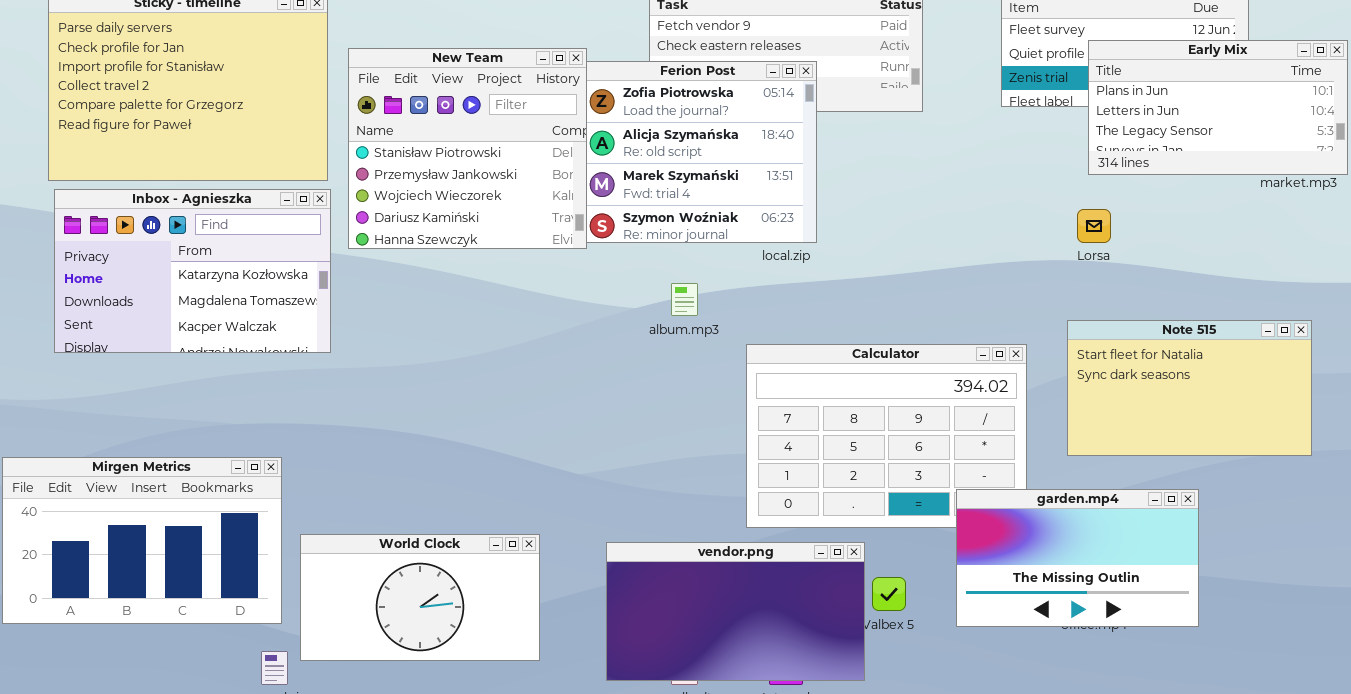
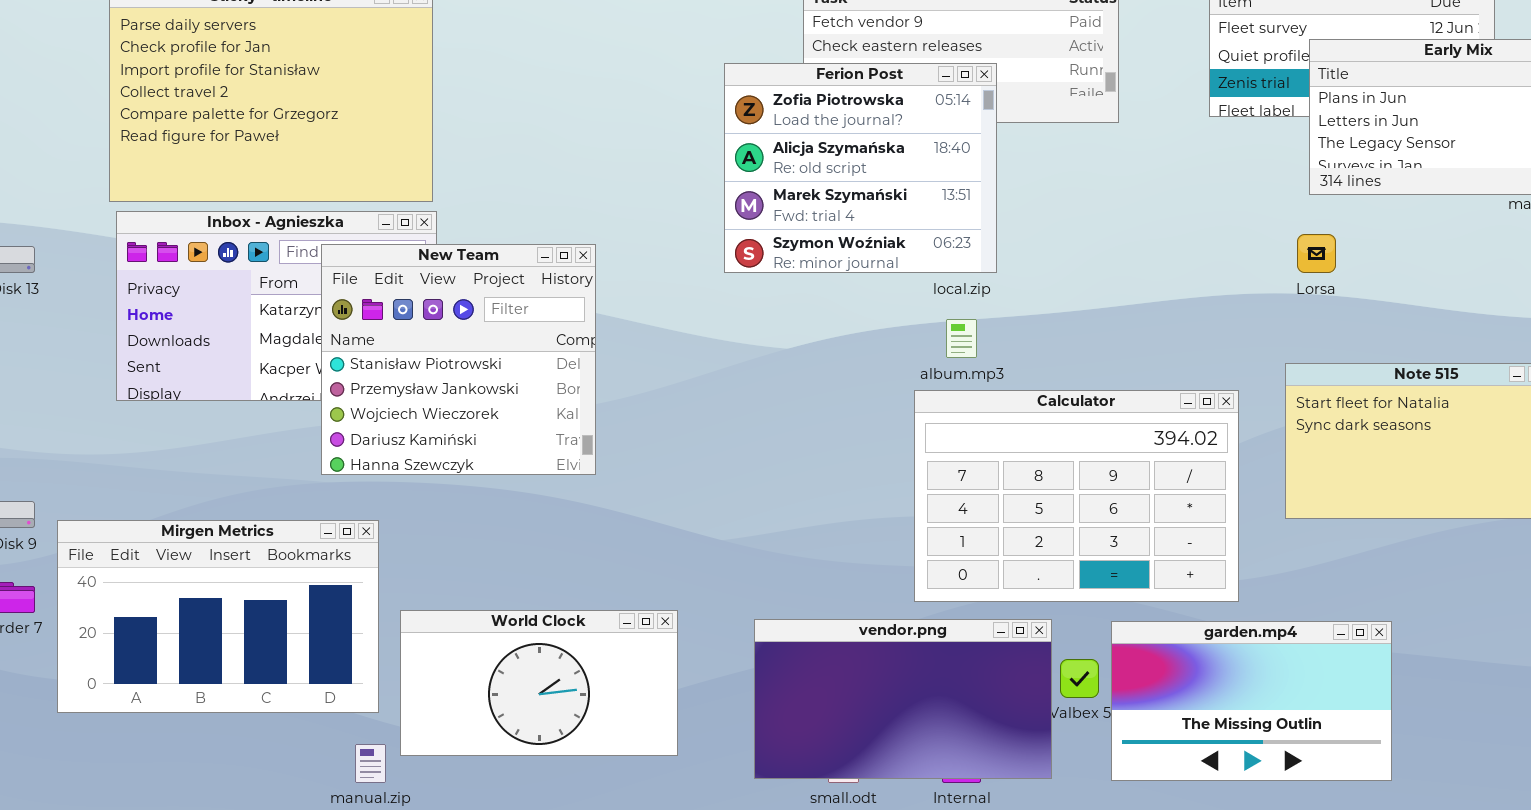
New Team: [348,48,587,249] -> [321,244,596,475], moved
album.mp3: [671,283,698,316] -> [946,319,977,358], moved
garden.mp4: [956,489,1199,627] -> [1111,621,1392,781], moved

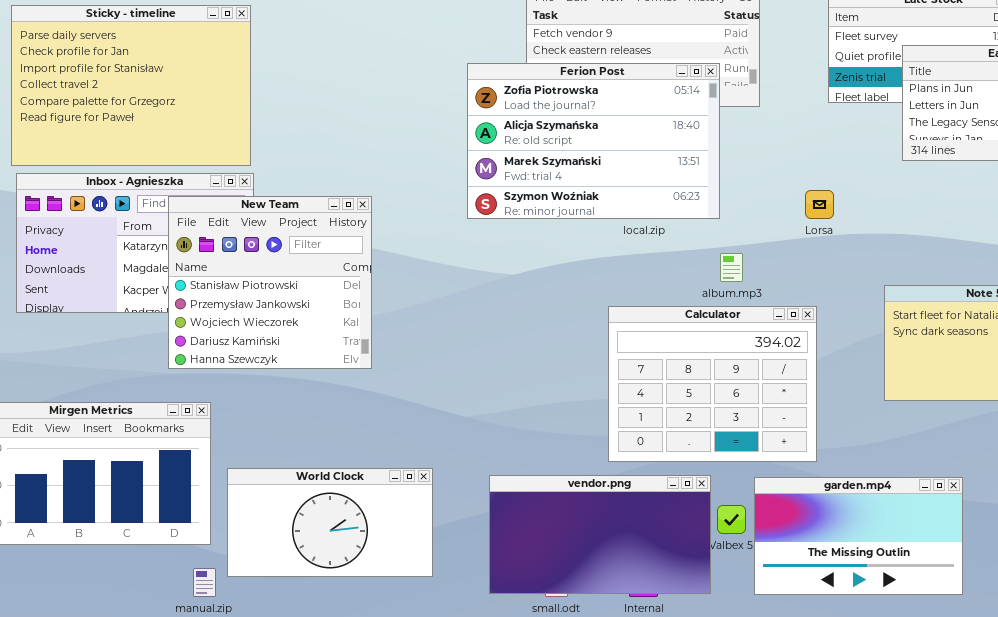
Ferion Post: [724,63,997,273] -> [467,63,720,219], resized
Lorsa: [1297,234,1336,273] -> [805,190,834,219], moved
album.mp3: [946,319,977,358] -> [720,253,743,282], moved
Calculator: [914,390,1239,602] -> [608,306,817,462], resized

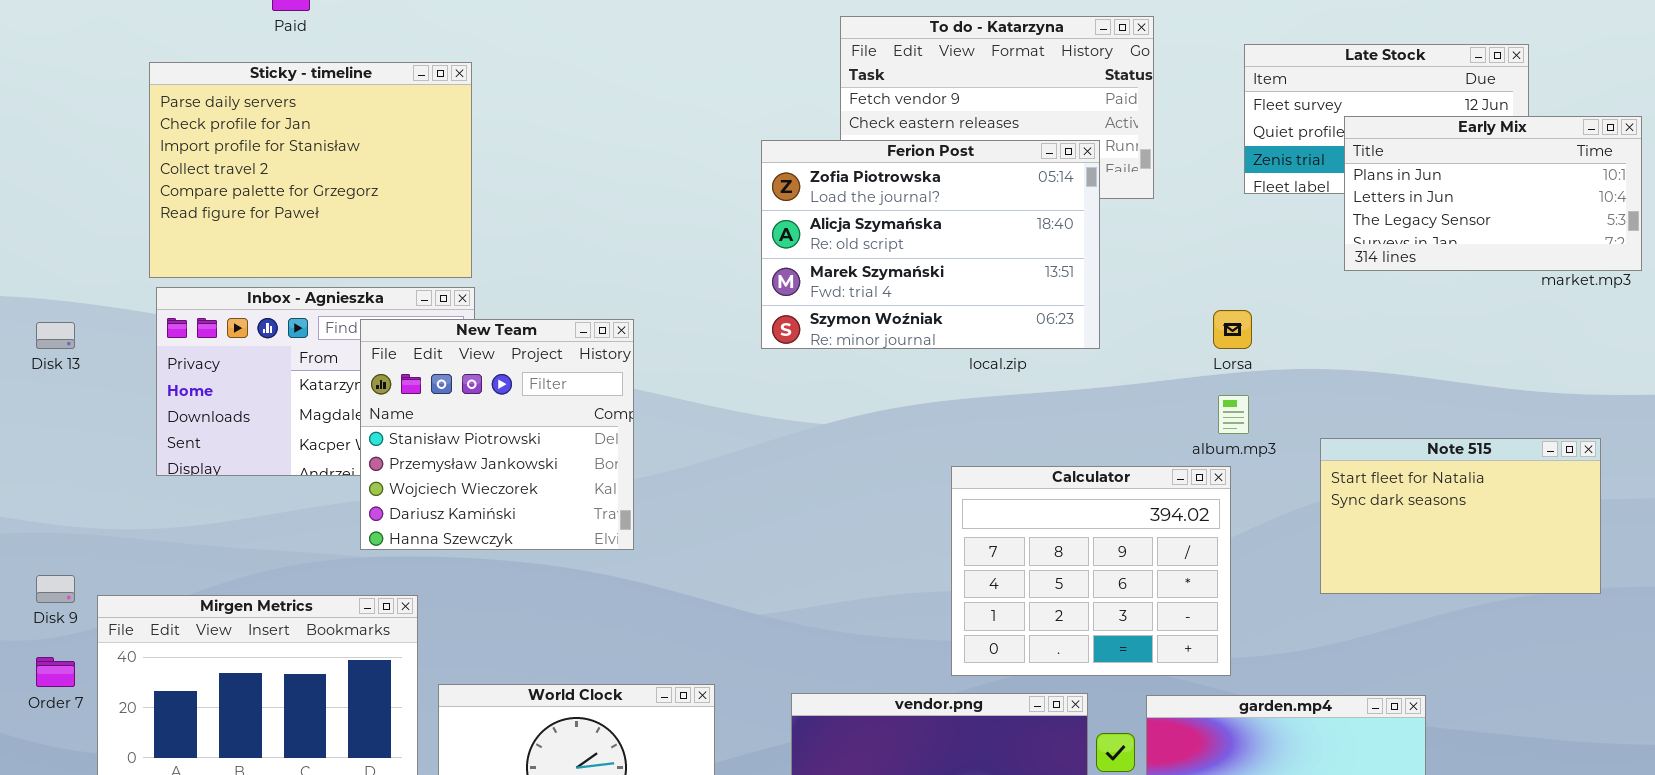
album.mp3: [720,253,743,282] -> [1218,395,1249,434], moved

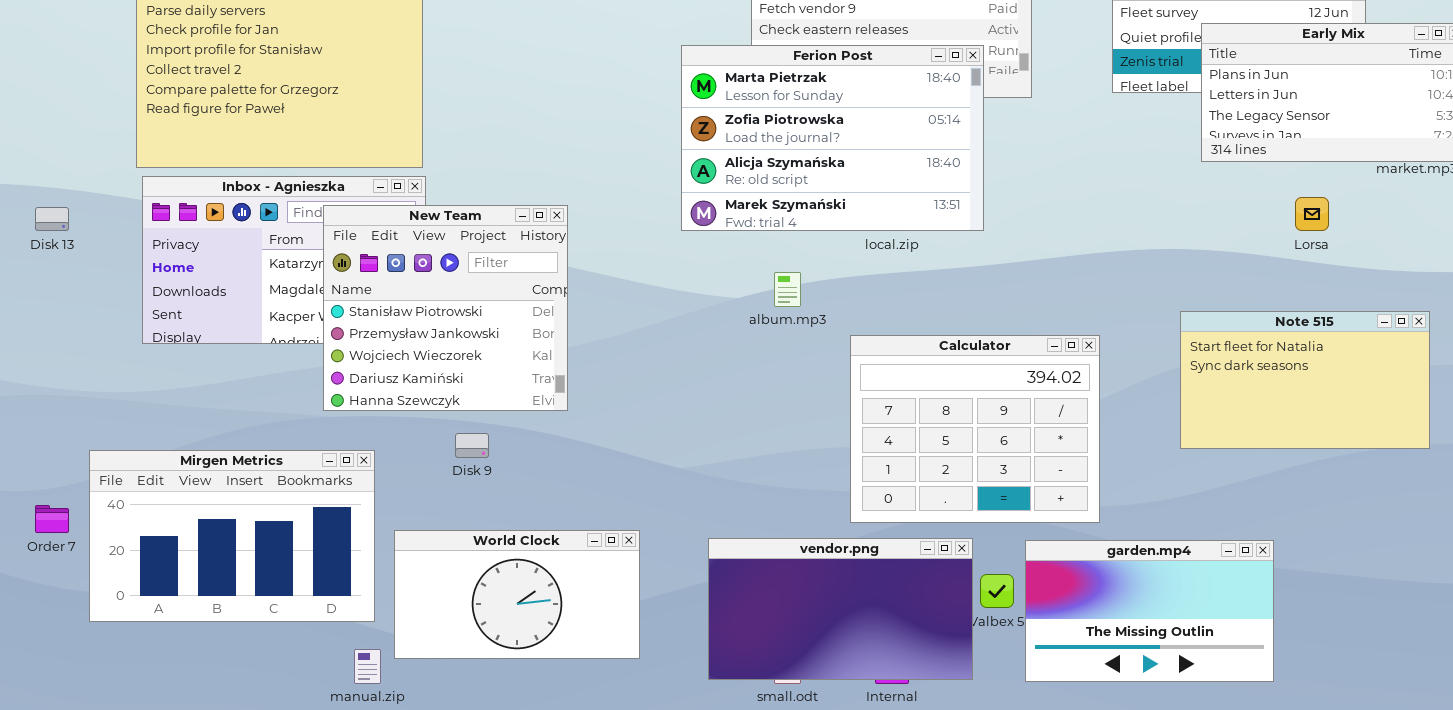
Ferion Post: [761,140,1100,349] -> [681,45,984,231], scrolled up 1 row
Lorsa: [1213,310,1252,349] -> [1295,197,1329,231], moved
album.mp3: [1218,395,1249,434] -> [774,272,801,307], moved
Disk 9: [36,575,75,603] -> [455,433,489,458], moved

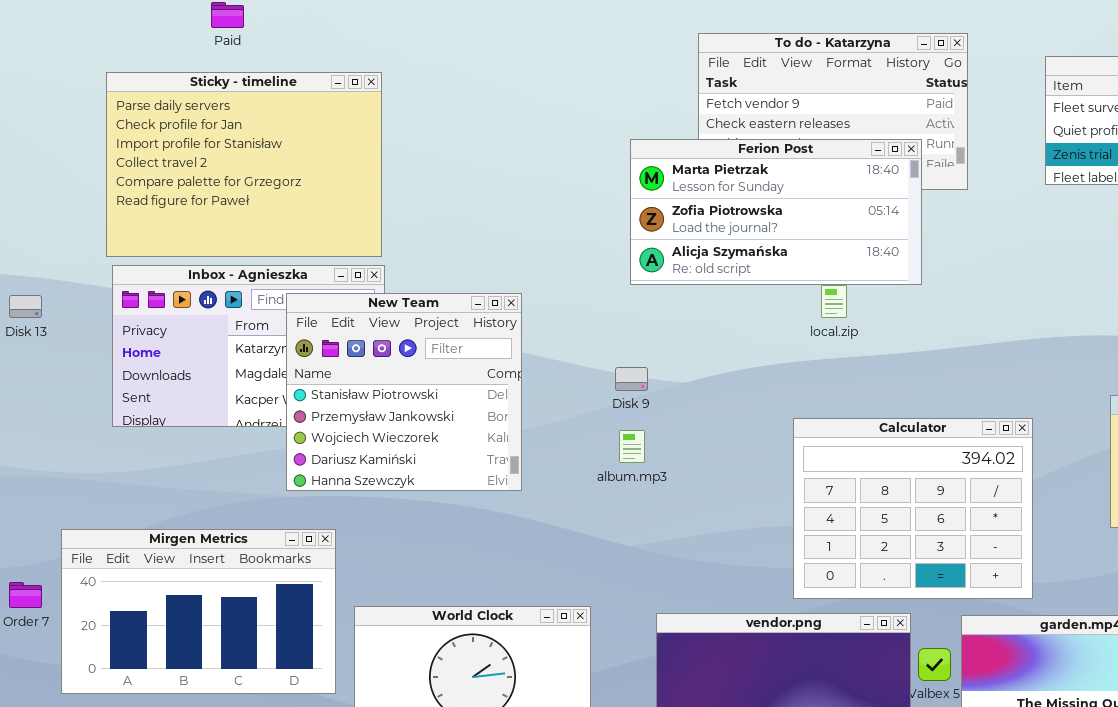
Ferion Post: [681,45,984,231] -> [630,139,922,285], resized
album.mp3: [774,272,801,307] -> [619,430,645,463], moved
Disk 9: [455,433,489,458] -> [615,367,648,391], moved

